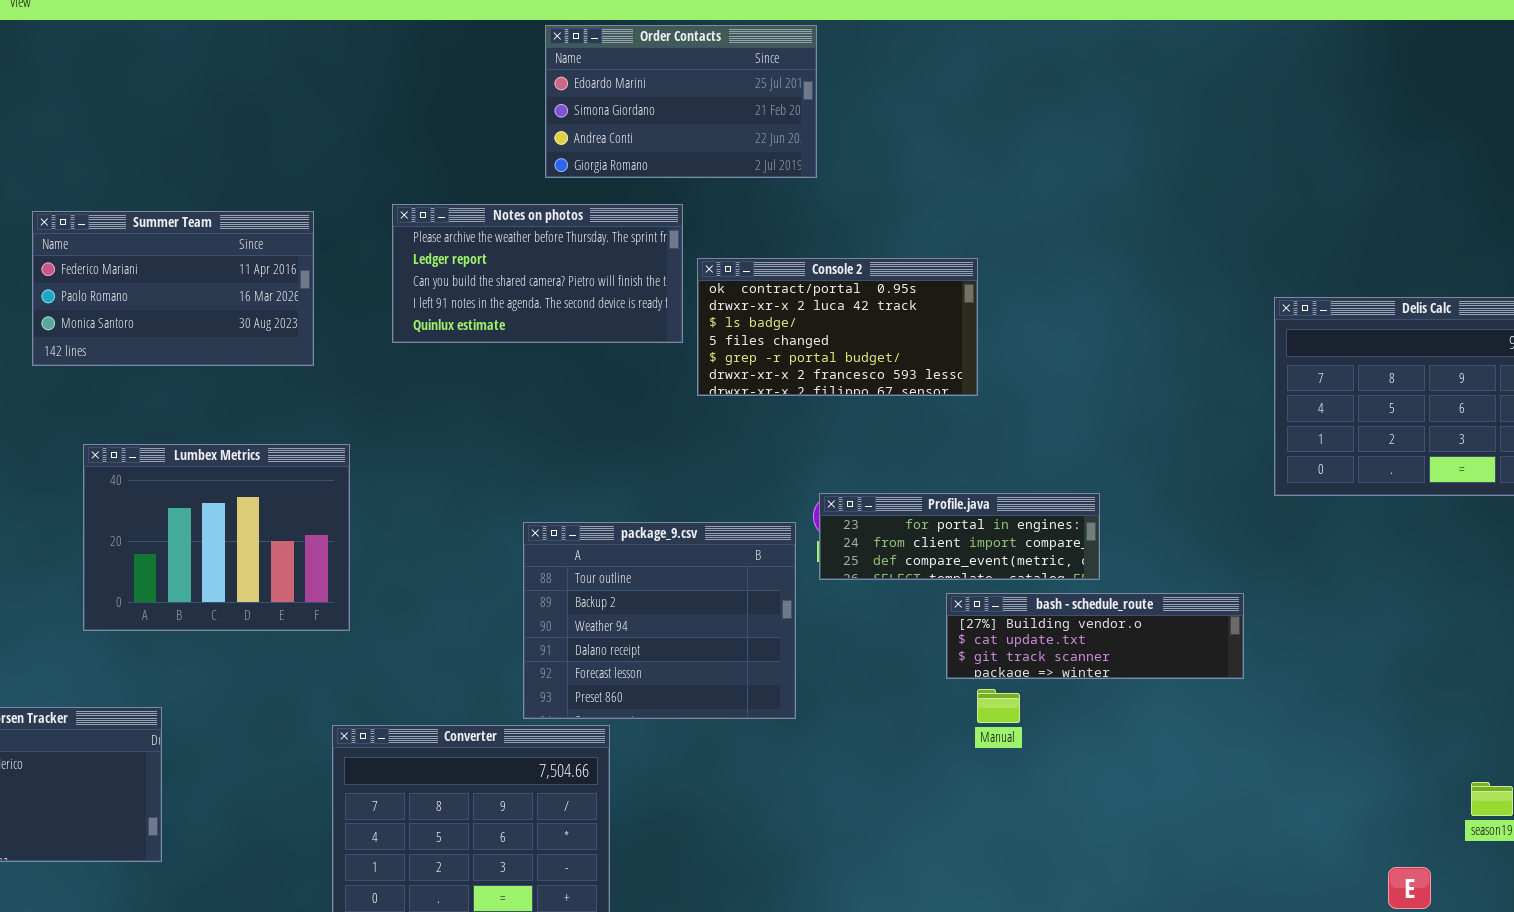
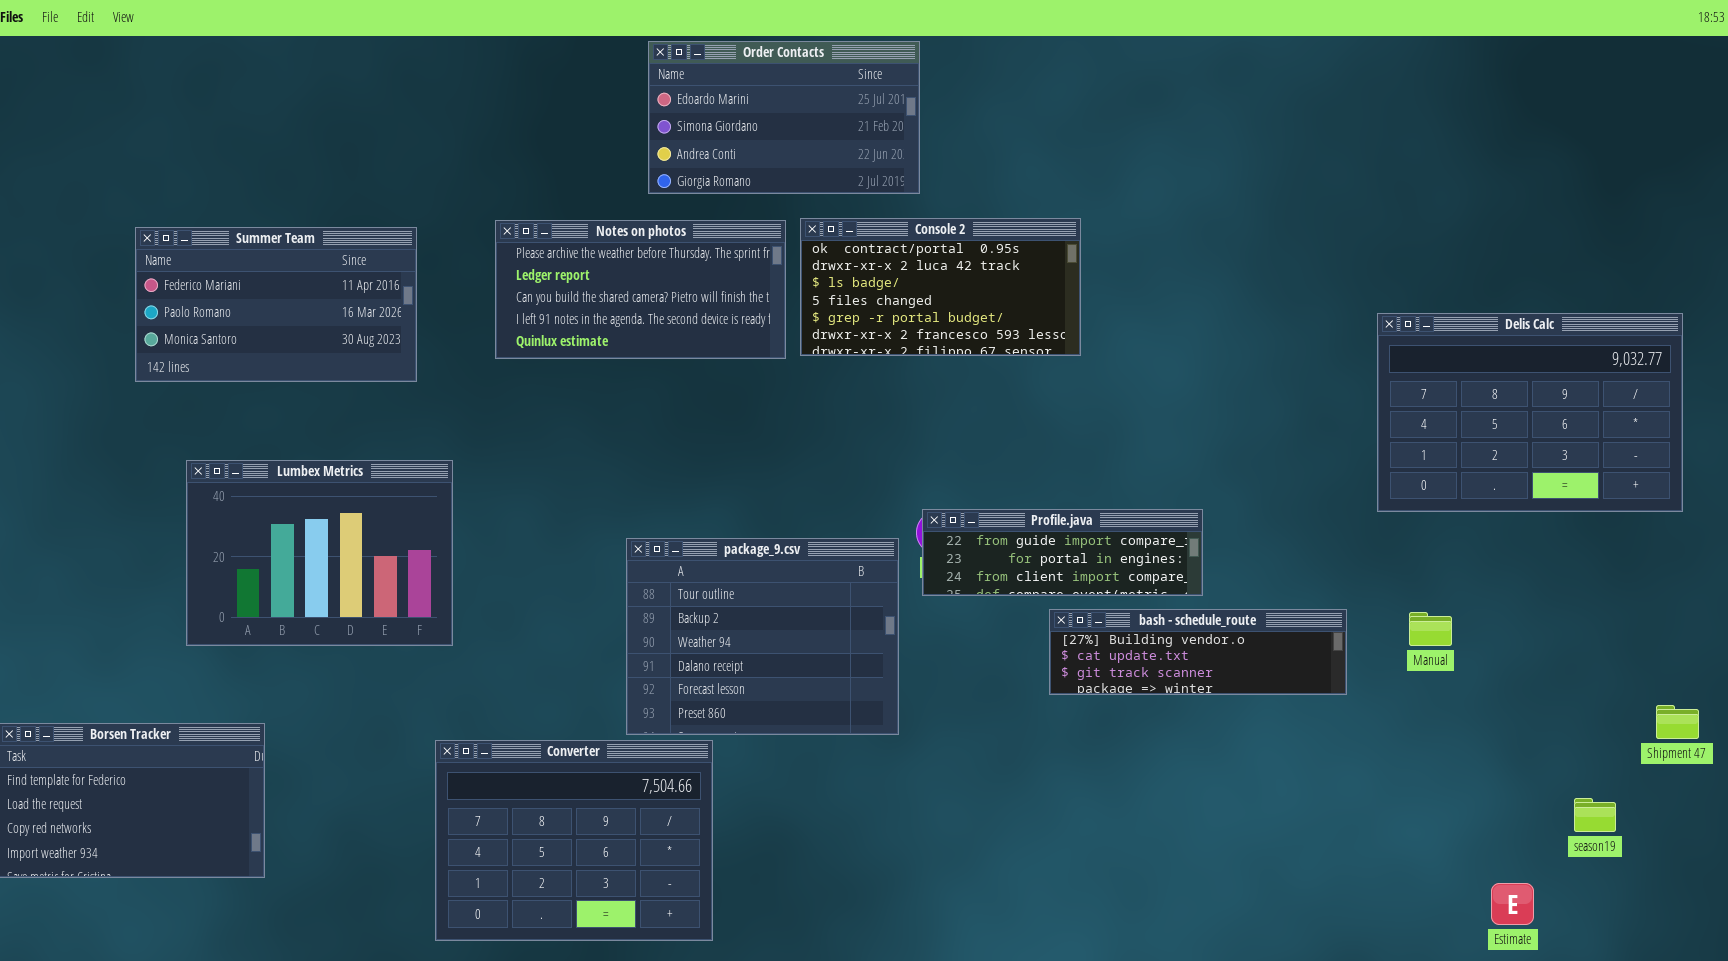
Console 2: [697,258,978,396] -> [800,218,1081,356], moved
Profile.java: [819,493,1100,580] -> [922,509,1203,596], scrolled up 1 row
Manual: [977,689,1020,723] -> [1409,612,1452,646], moved

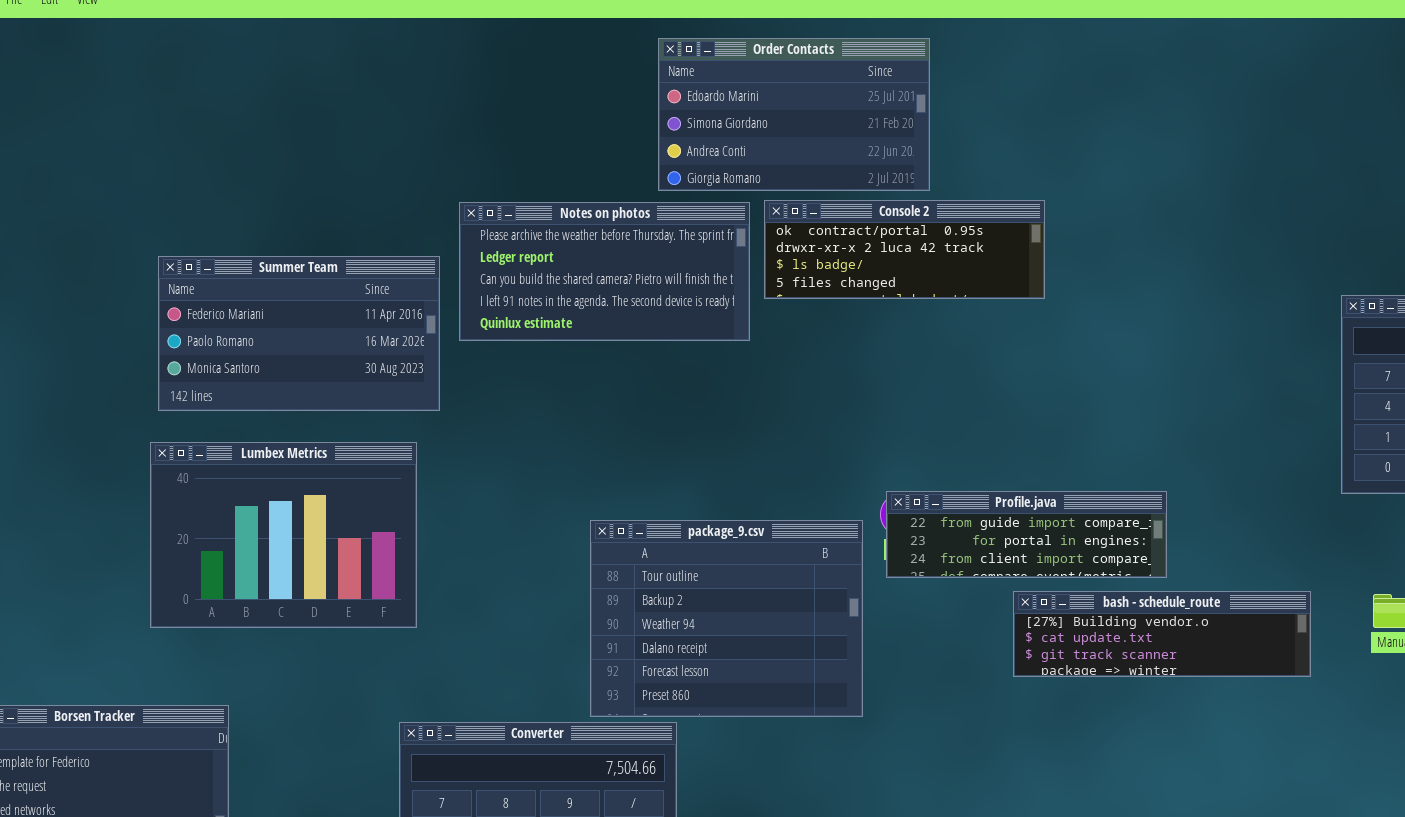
Order Contacts: [648,41,920,194] -> [658,38,930,191], moved
Console 2: [800,218,1081,356] -> [764,200,1045,299], resized
Summer Team: [135,227,417,382] -> [158,256,440,411], moved

